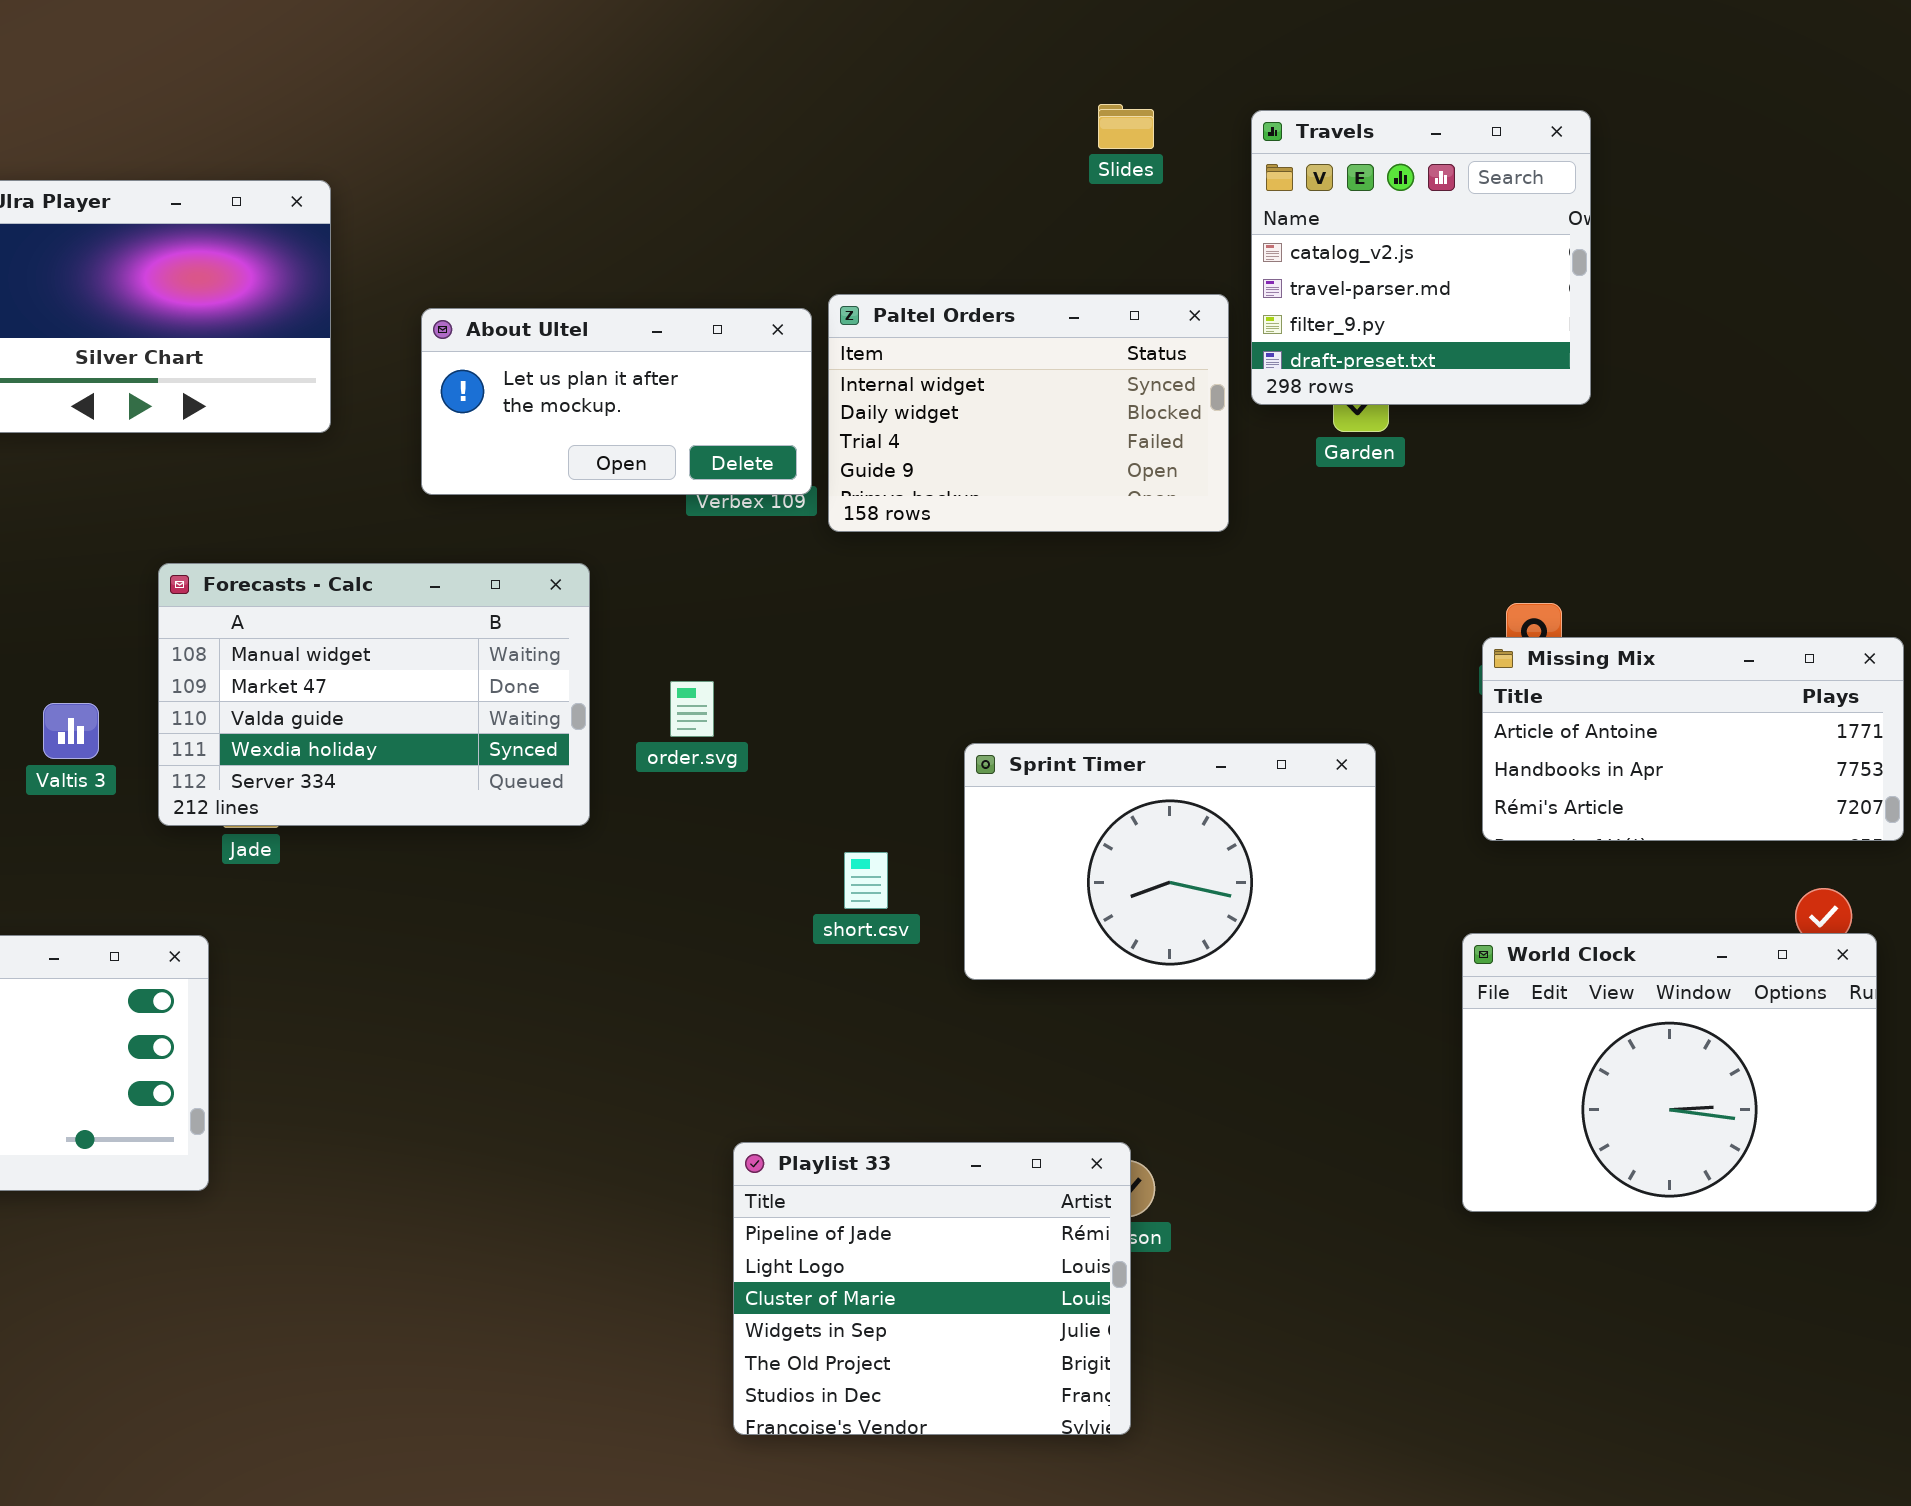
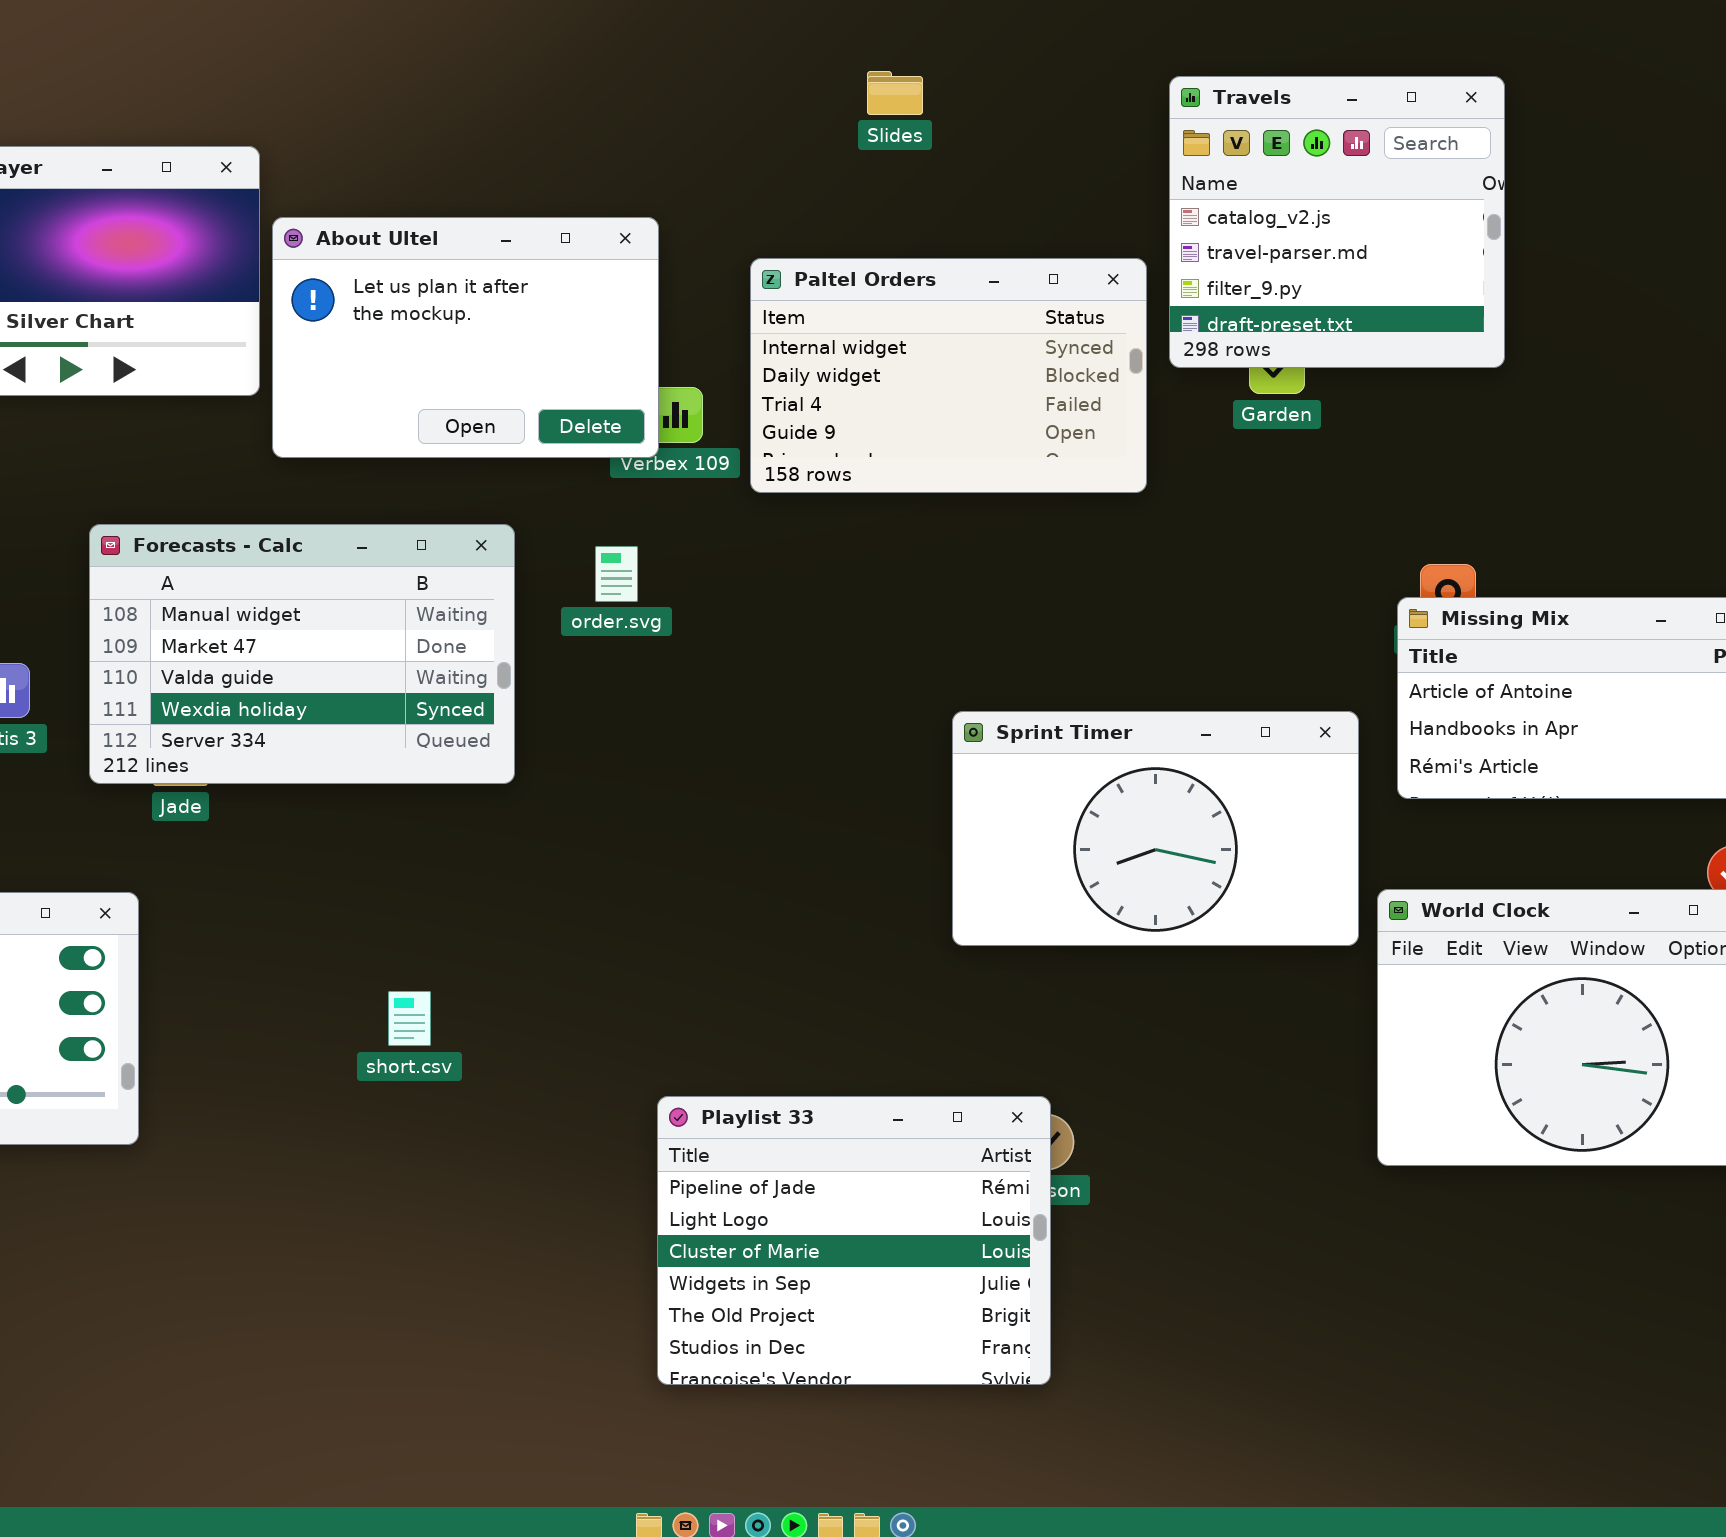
Slides: [1098,104,1154,149] -> [867,71,923,115], moved
About Ultel: [421,308,812,495] -> [272,217,659,458], moved, resized
order.svg: [670,681,714,737] -> [595,546,638,602], moved
Sprint Timer: [964,743,1376,980] -> [952,711,1359,946], moved
short.csv: [844,852,888,909] -> [388,991,431,1046], moved

